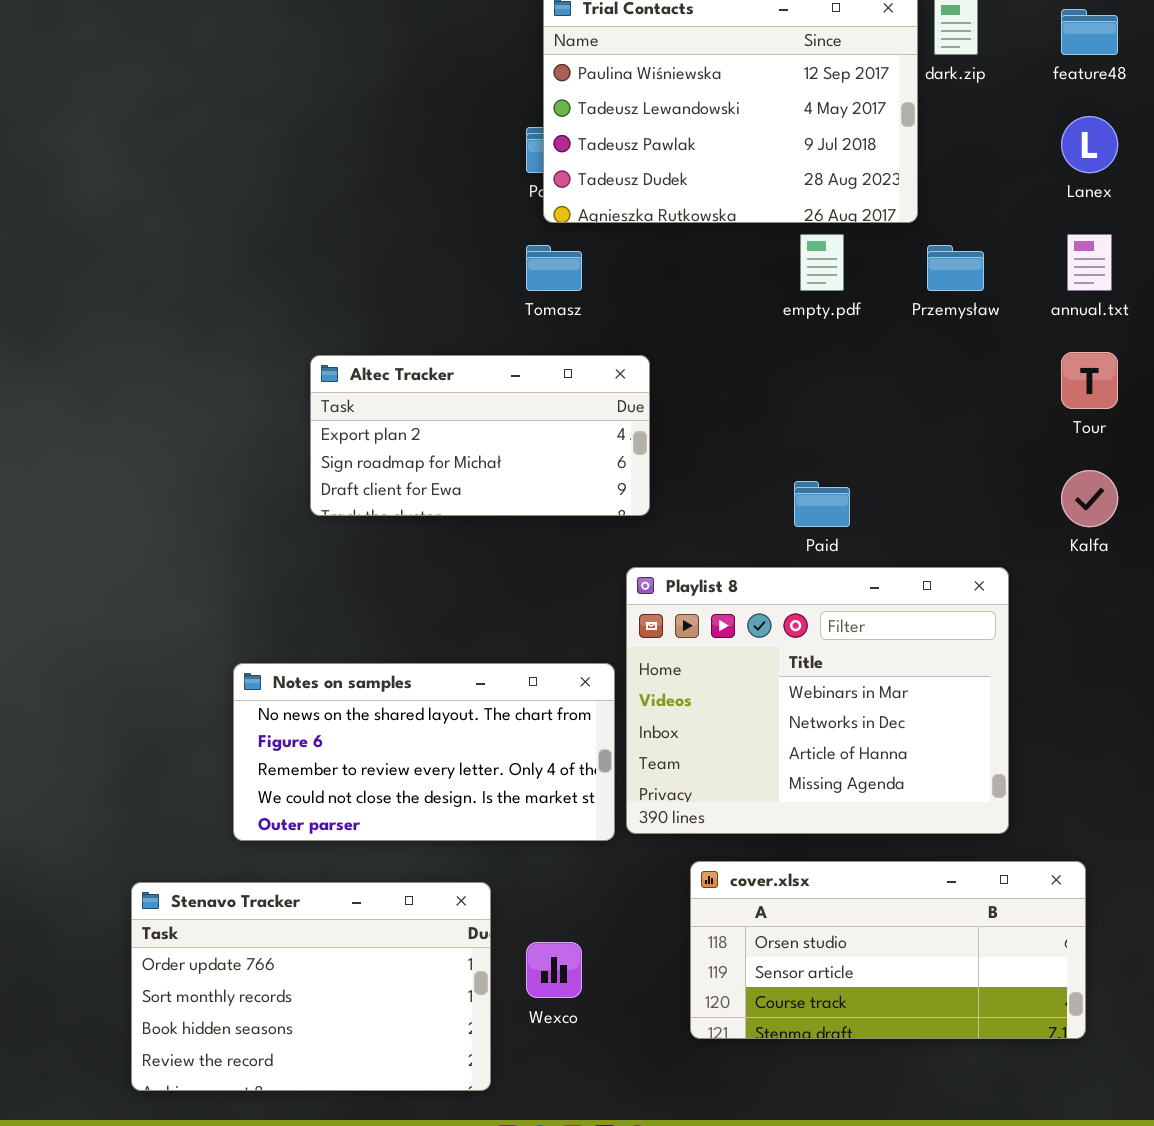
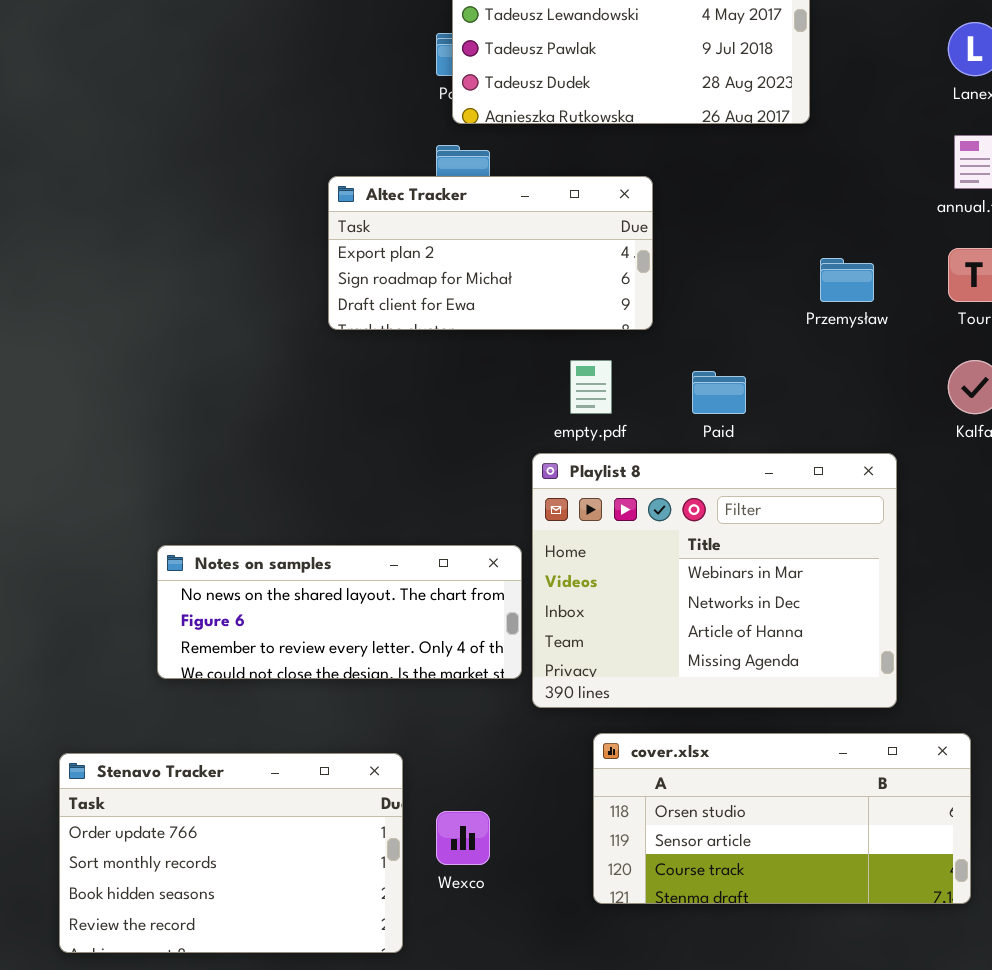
empty.pdf: [800,234,844,291] -> [570,360,612,414], moved
Przemysław: [927,245,984,291] -> [820,258,874,302], moved
Altec Tracker: [310,355,650,516] -> [328,176,653,330], moved
Notes on samples: [233,663,615,841] -> [157,545,522,679], resized

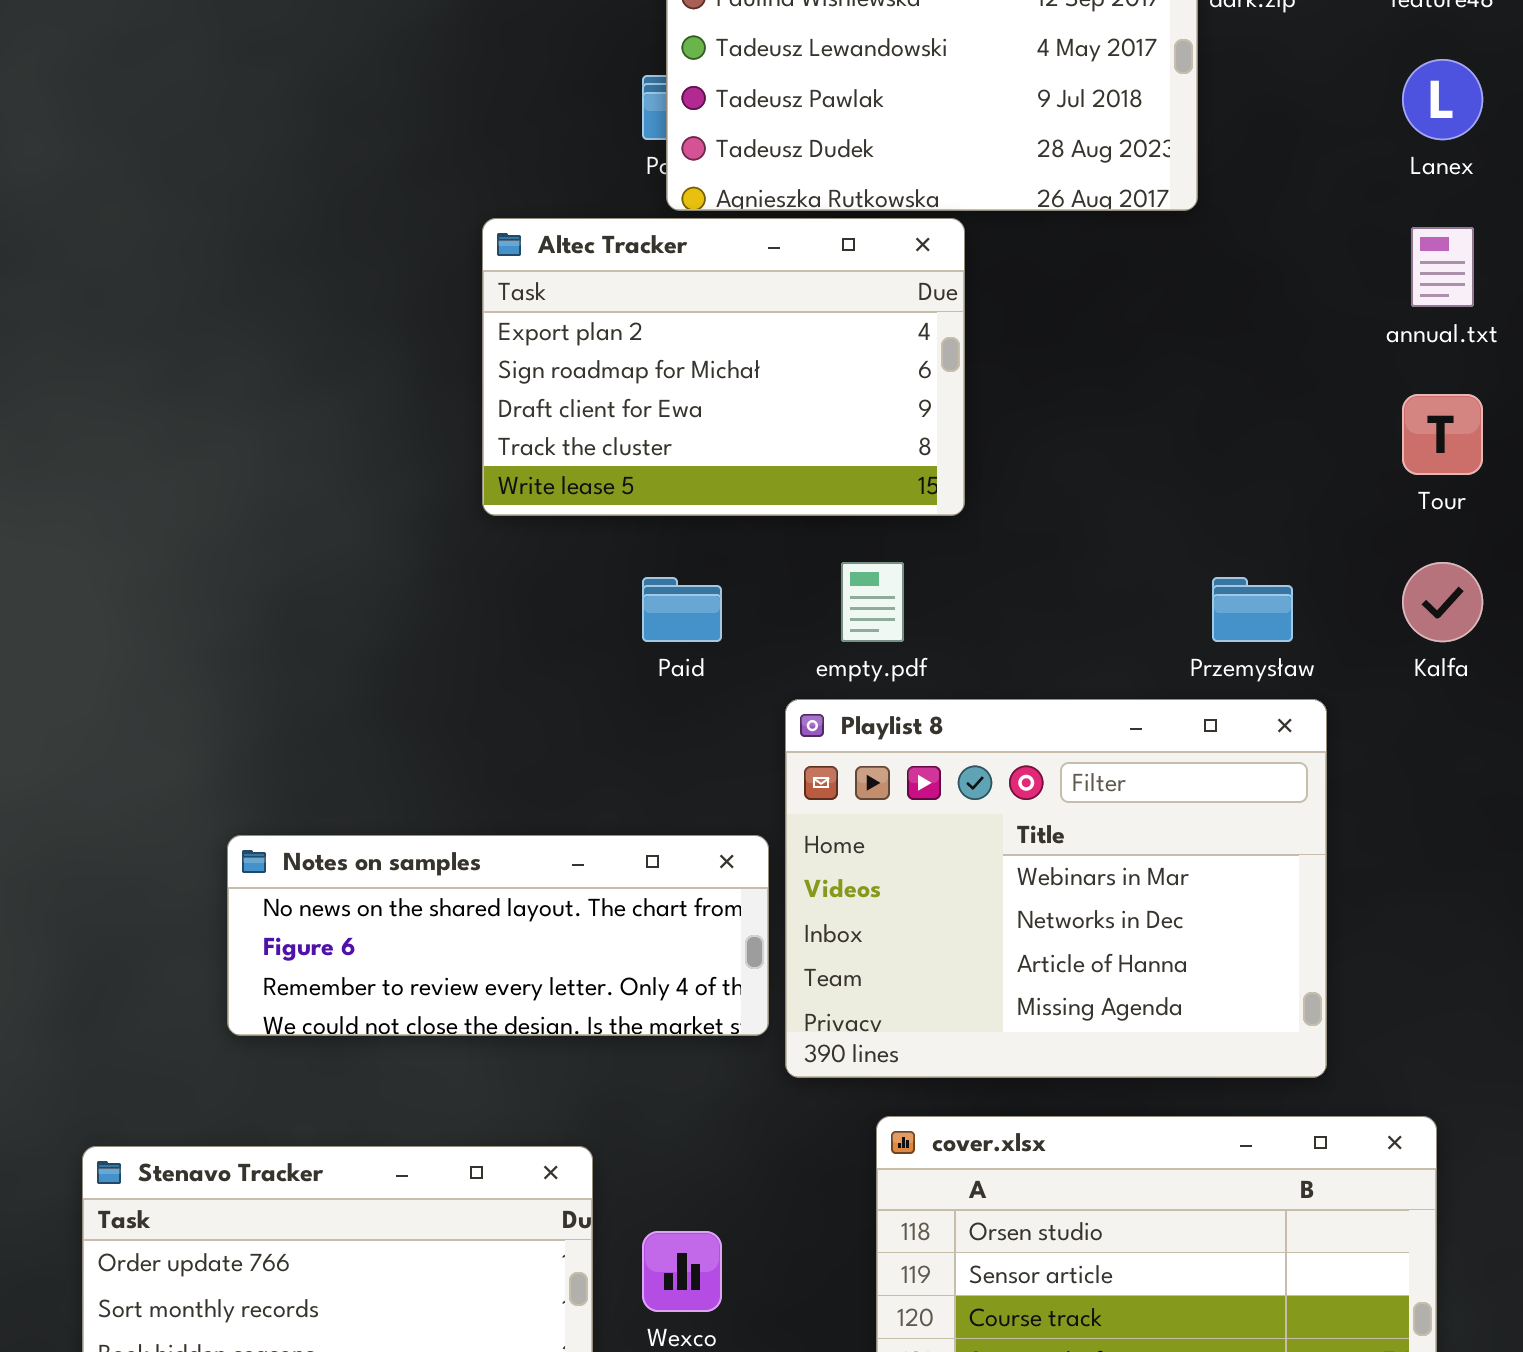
Altec Tracker: [328,176,653,330] -> [482,218,965,516], resized
Przemysław: [820,258,874,302] -> [1212,577,1293,642], moved
Paid: [692,371,746,414] -> [642,577,722,642], moved

